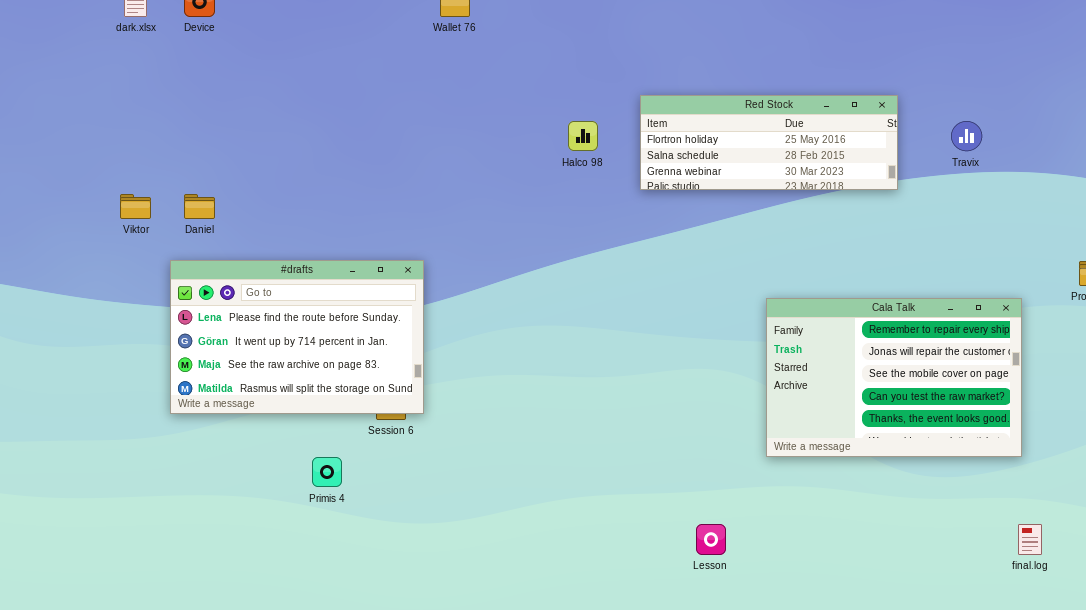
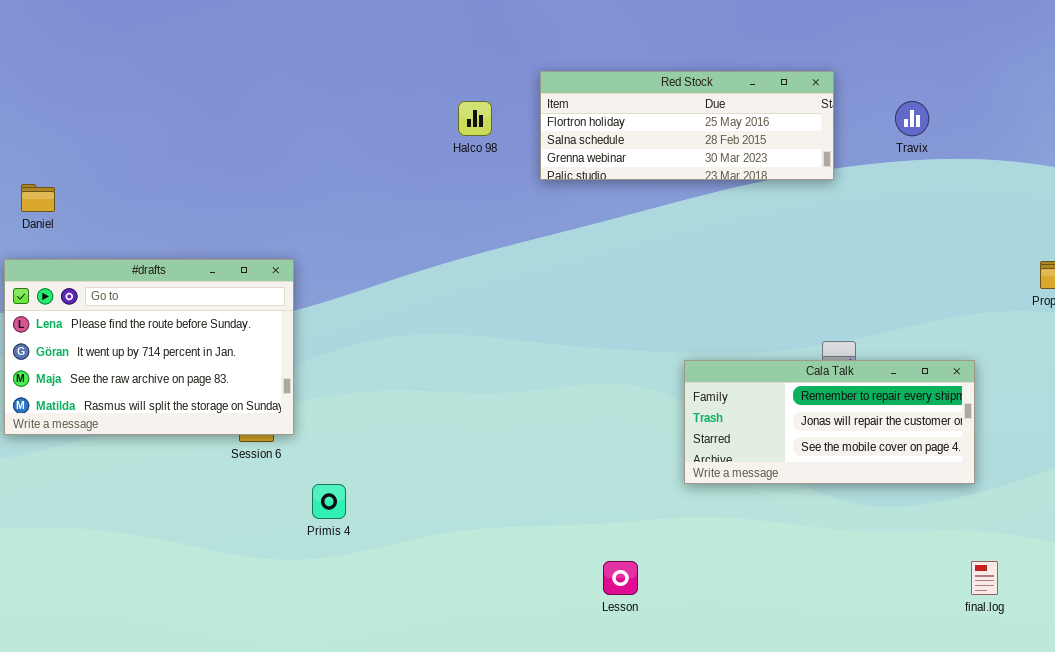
Cala Talk: [766,298,1022,457] -> [684,360,975,484], resized
Primis 4: [312,457,342,487] -> [312,484,346,519], moved

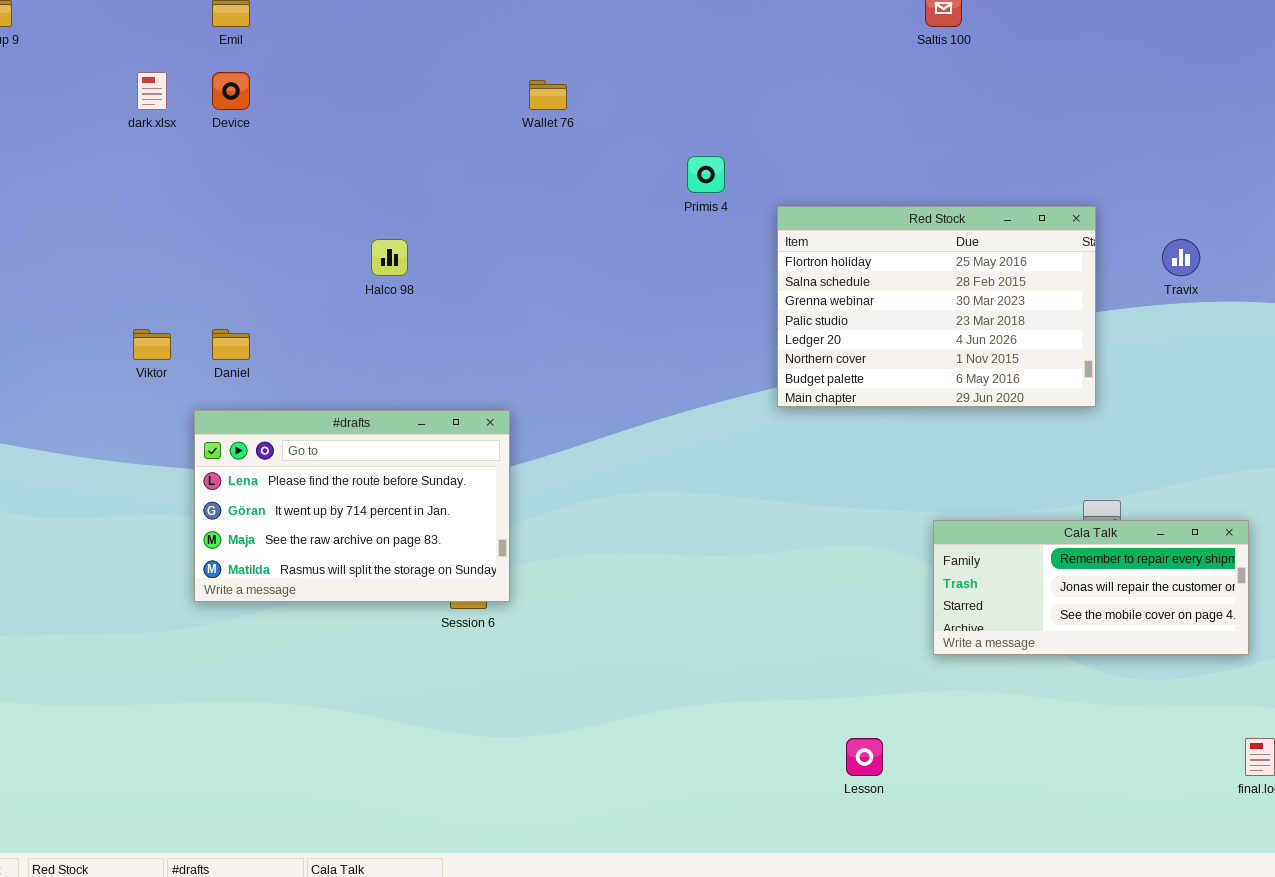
Red Stock: [540,71,834,180] -> [777,206,1096,407], resized
Halco 98: [458,101,492,136] -> [371,239,408,276], moved
Primis 4: [312,484,346,519] -> [687,156,725,193], moved

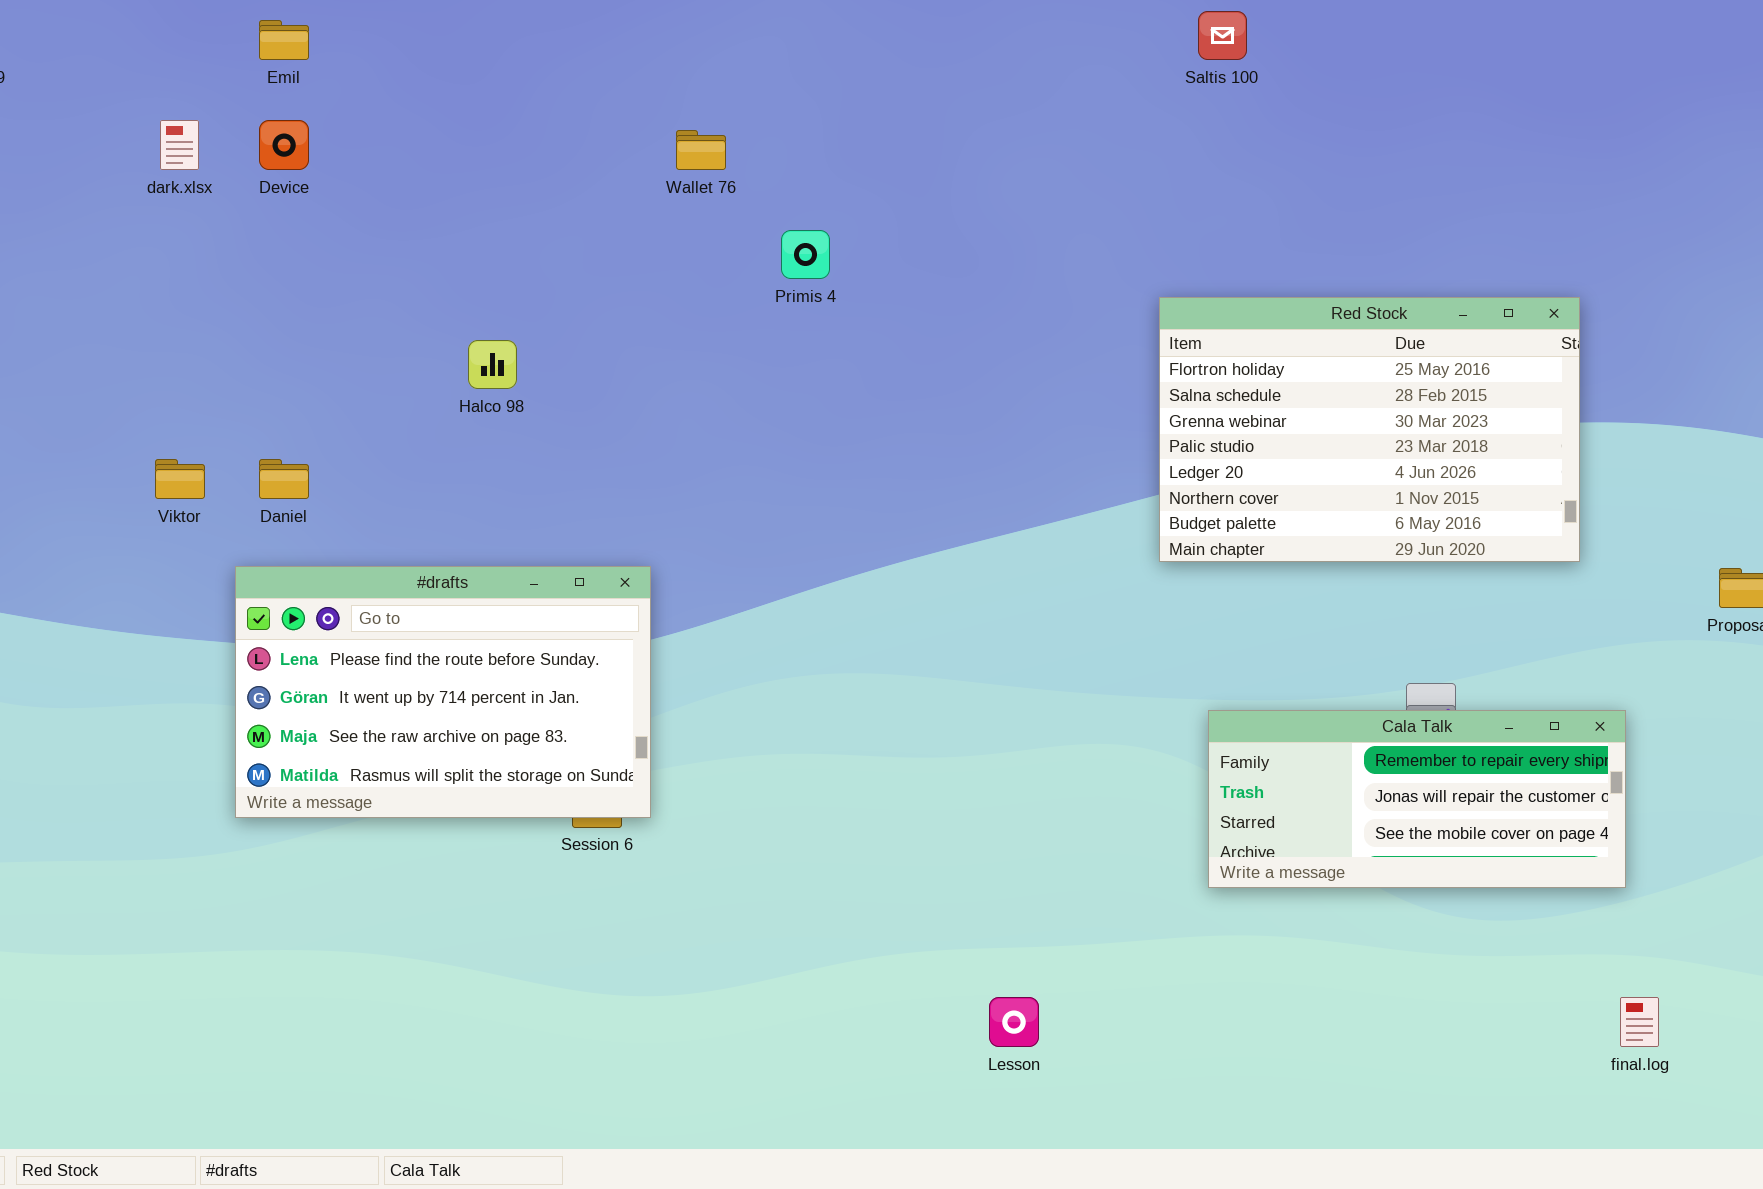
Primis 4: [687,156,725,193] -> [781,230,830,279], moved
Red Stock: [777,206,1096,407] -> [1159,297,1580,562], moved
Lesson: [846,738,883,776] -> [989,997,1039,1047], moved

